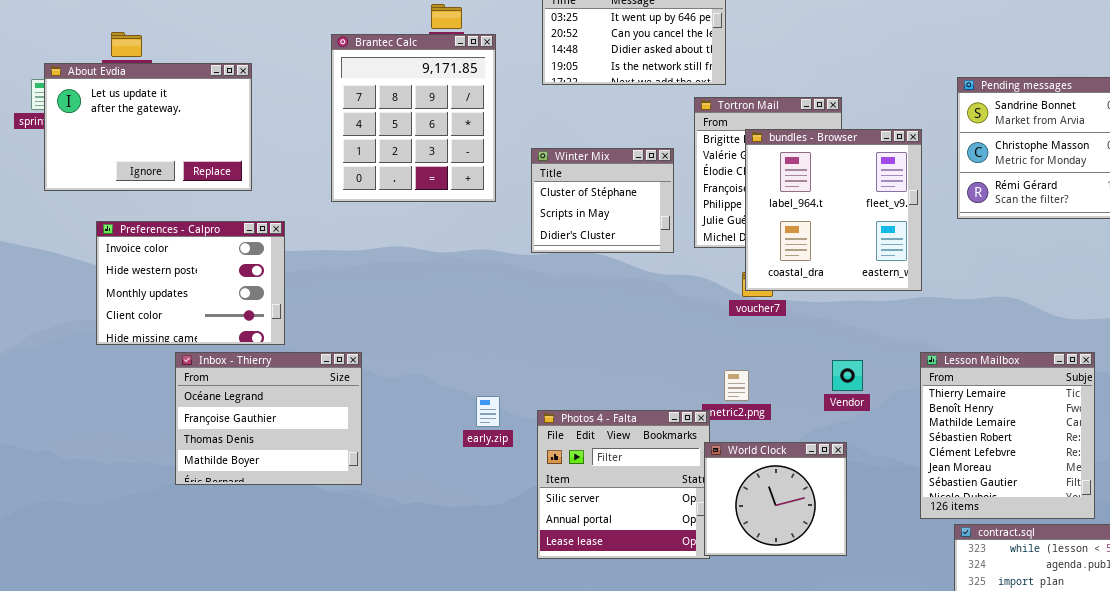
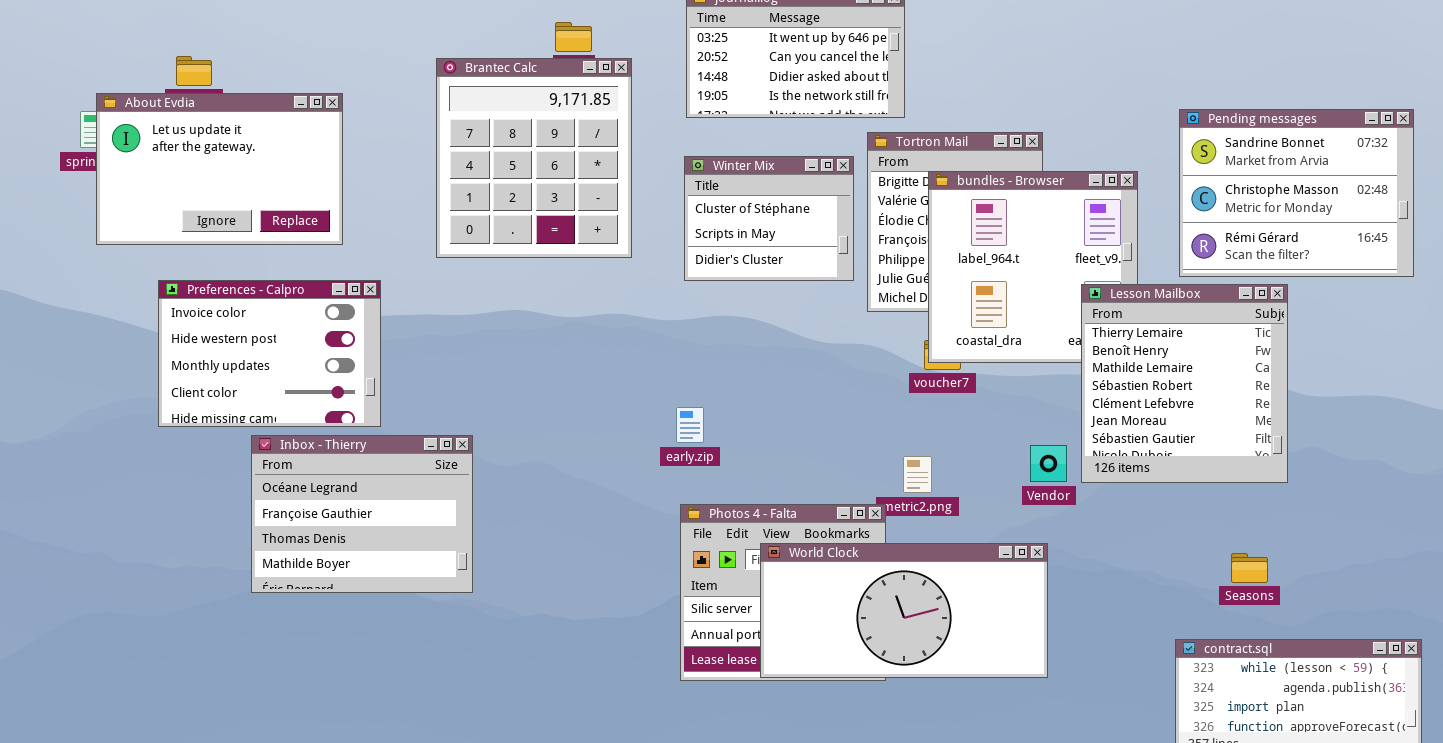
Winter Mix: [531,148,674,253] -> [684,156,854,281], moved
Lesson Mailbox: [920,352,1095,519] -> [1081,284,1288,483], moved
early.zip: [476,396,500,427] -> [676,407,704,443], moved
World Clock: [704,442,847,556] -> [760,543,1048,678], resized

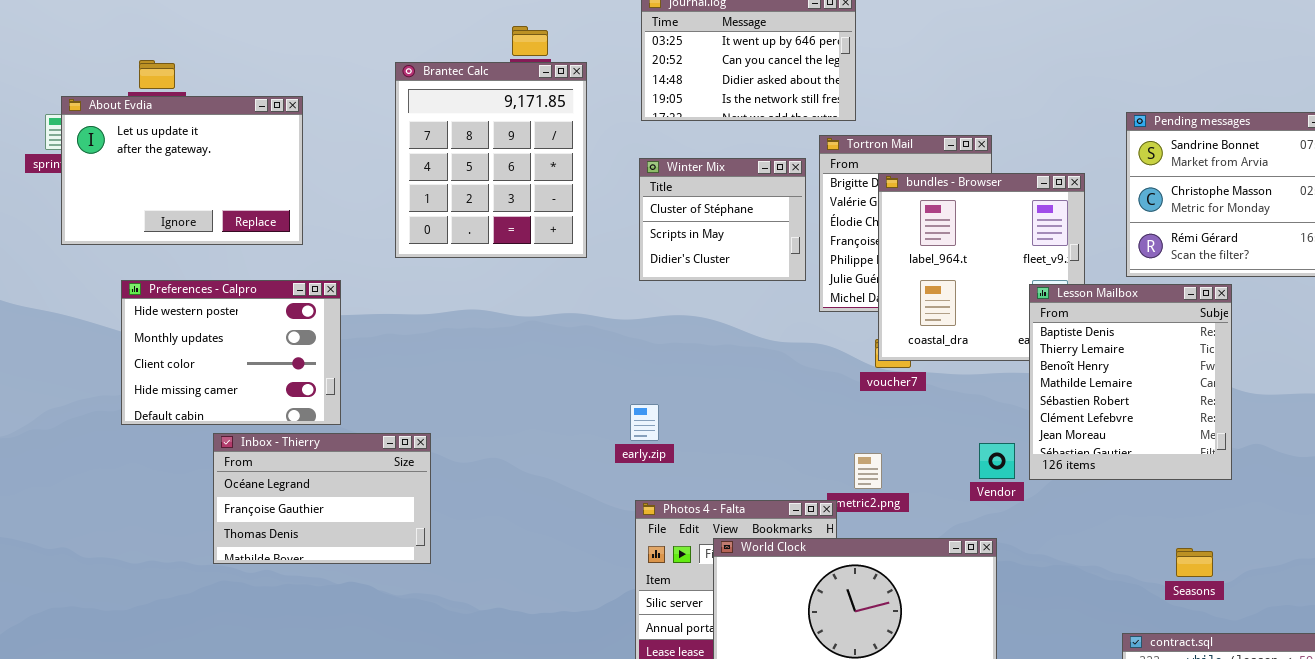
Preferences - Calpro: [158,280,381,427] -> [121,280,341,425], scrolled down 1 row
Lesson Mailbox: [1081,284,1288,483] -> [1029,284,1232,480], scrolled up 1 row
Inbox - Thierry: [251,435,473,593] -> [213,433,431,564], resized

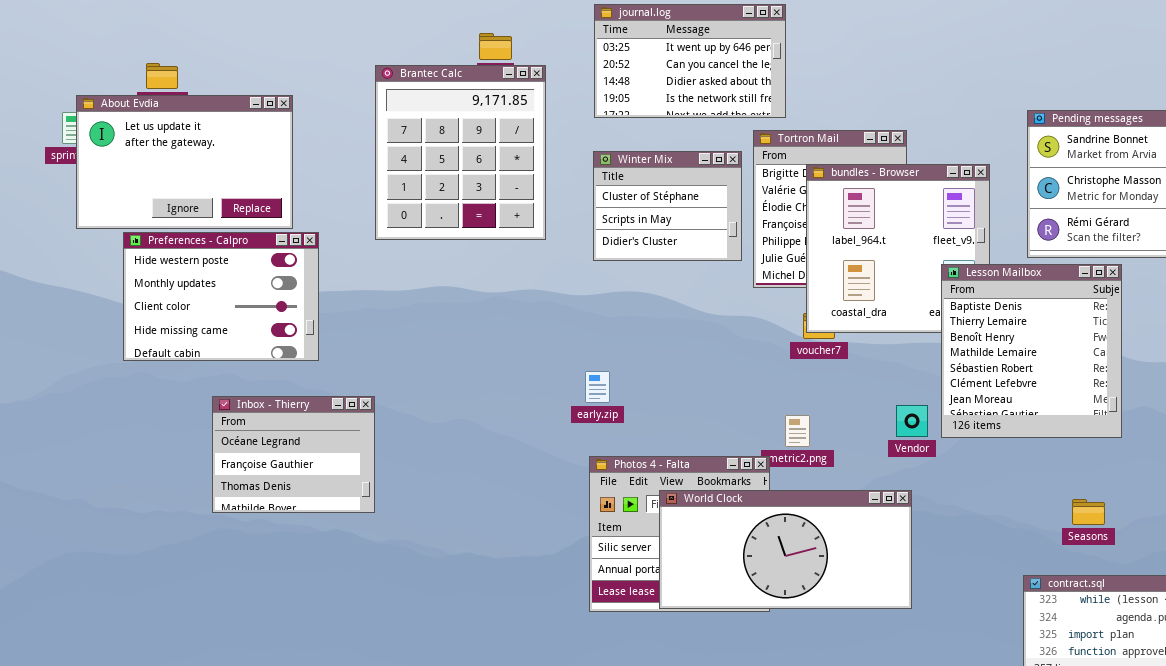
Preferences - Calpro: [121,280,341,425] -> [123,232,319,361], moved
Inbox - Thierry: [213,433,431,564] -> [212,396,375,513], resized

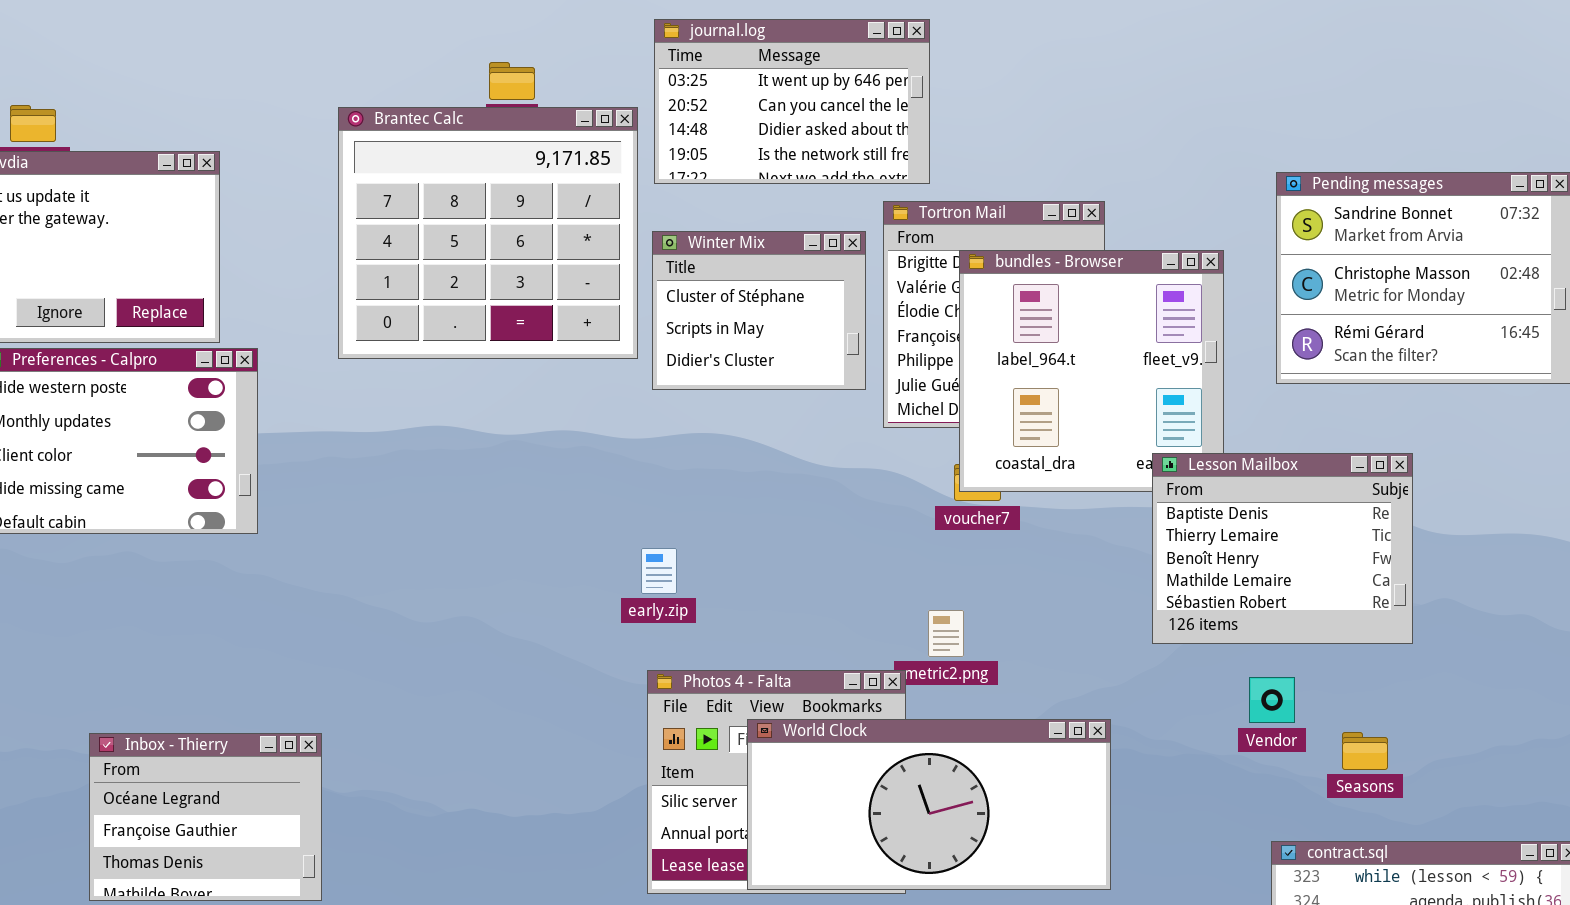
Brantec Calc: [375,65,546,240] -> [338,107,638,359], resized
Lesson Mailbox: [941,264,1122,438] -> [1152,453,1413,644], resized
Inbox - Thierry: [212,396,375,513] -> [89,733,322,901], moved
Vendor: [896,405,928,437] -> [1249,677,1295,723], moved

